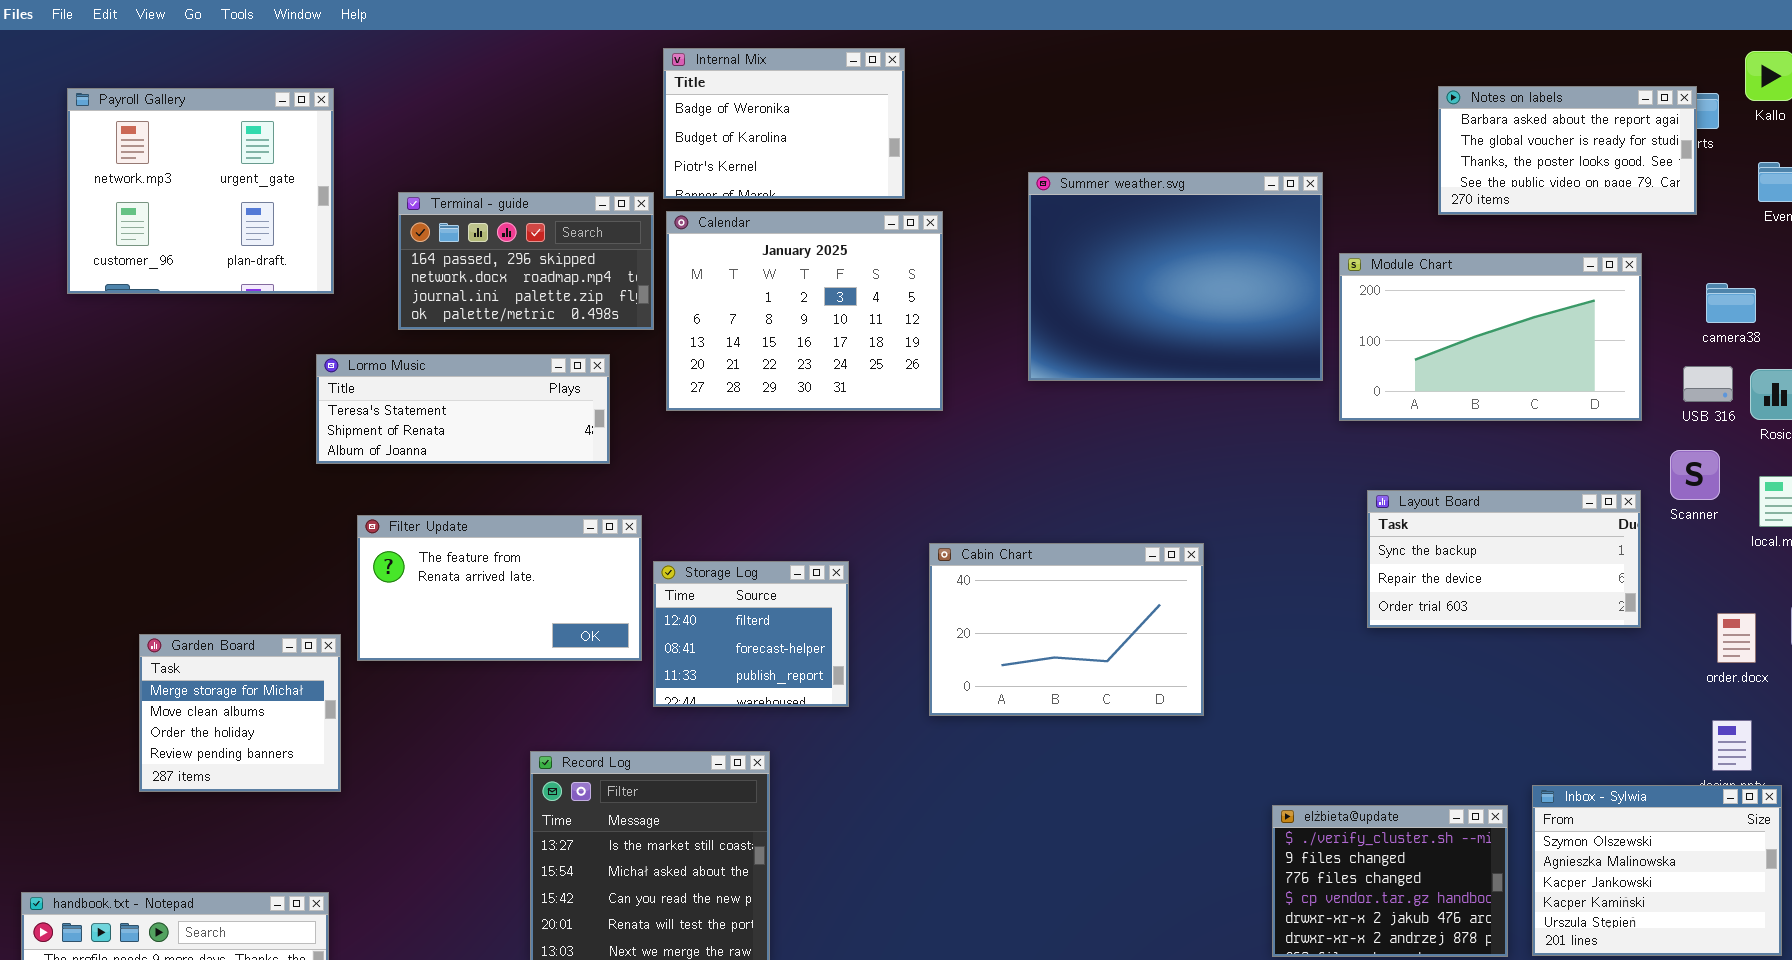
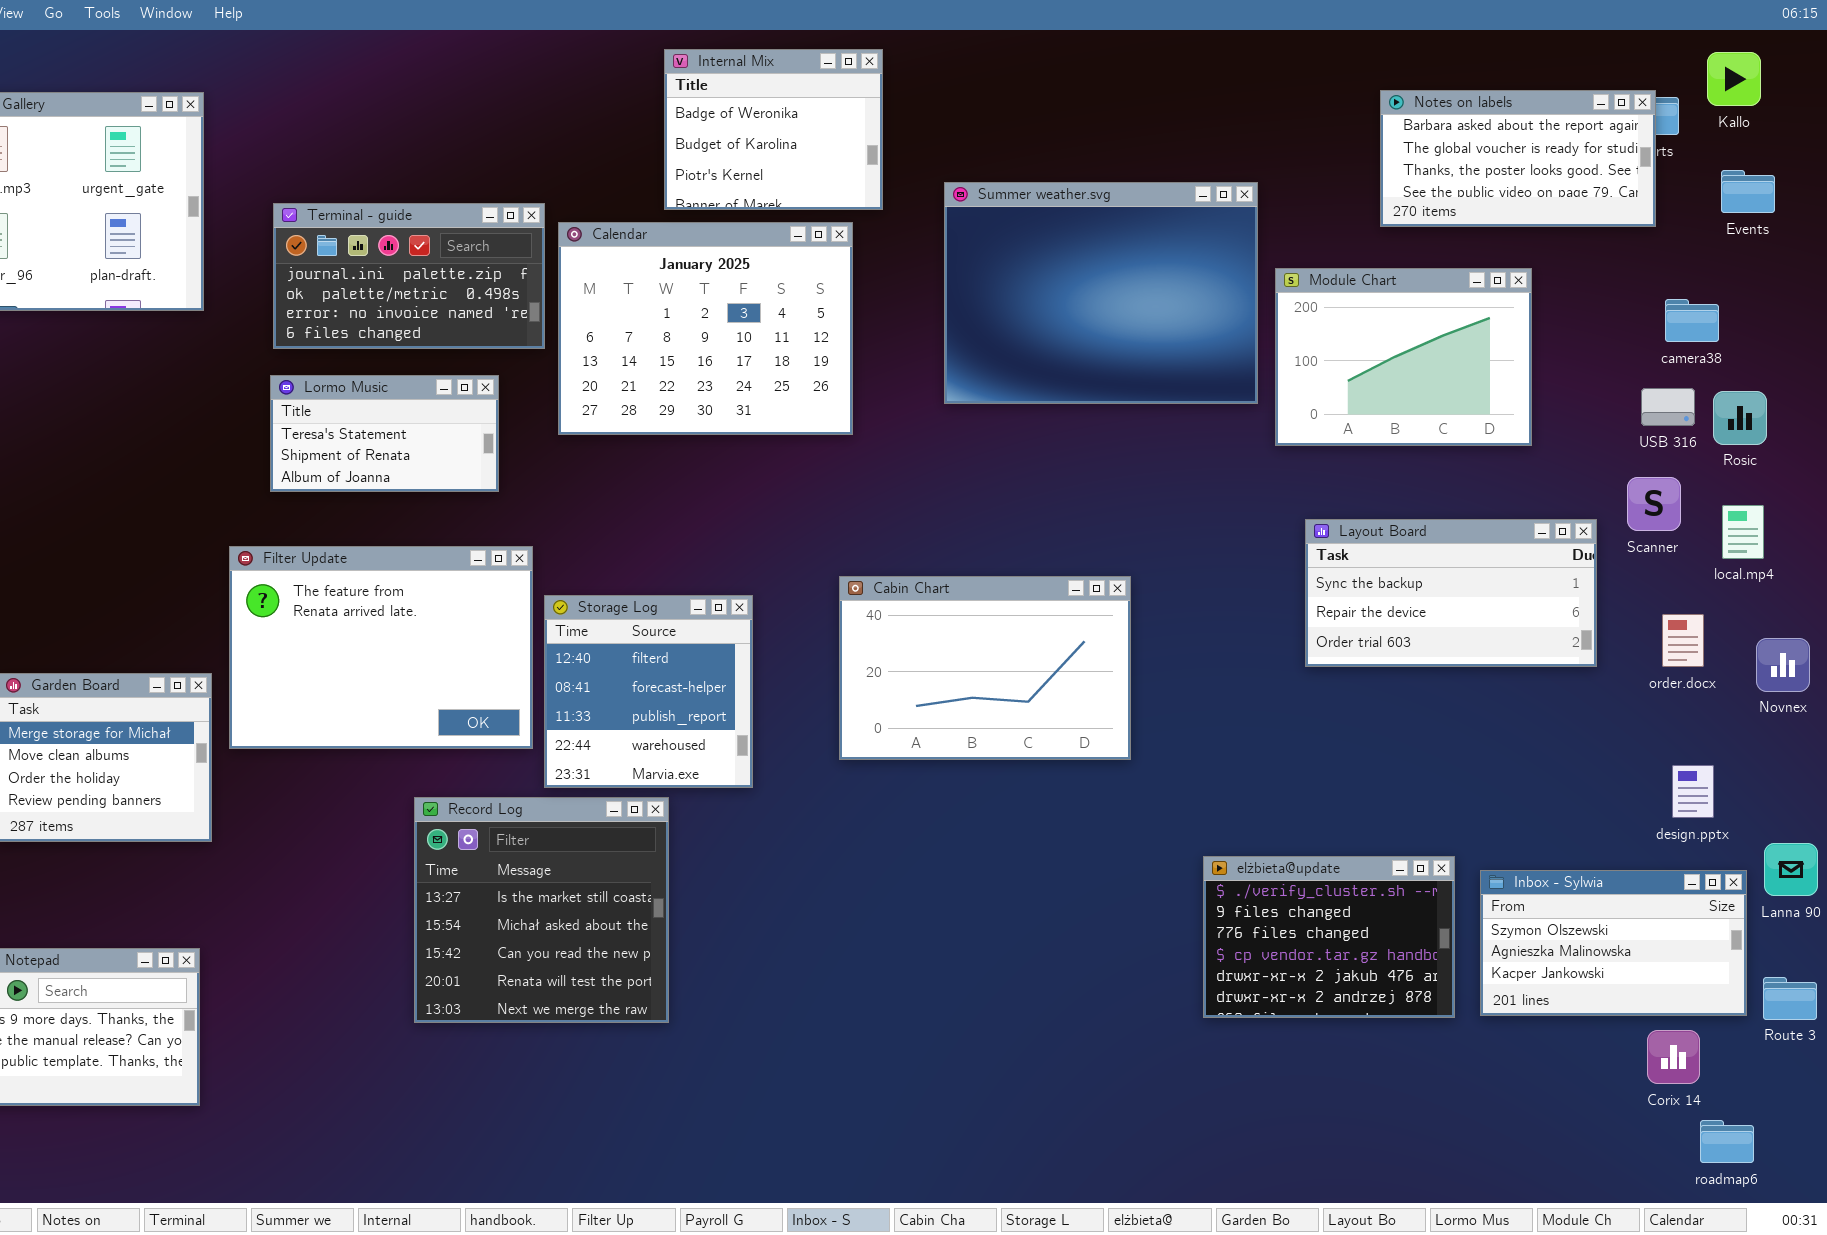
Internal Mix: [663,48,905,199] -> [664,49,883,210], moved, resized
Terminal - guide: [398,192,654,330] -> [273,203,545,349], scrolled down 2 rows
Module Chart: [1339,253,1642,421] -> [1275,268,1532,446], resized
Lormo Music: [316,354,610,464] -> [270,375,499,492], resized
Filter Update: [357,515,642,661] -> [229,546,533,749], resized
Storage Log: [653,561,849,707] -> [544,595,753,788], resized
order.docx: [1717,613,1756,663] -> [1662,614,1704,667], moved
Inbox - Sylwia: [1532,785,1782,956] -> [1480,870,1747,1016], resized

